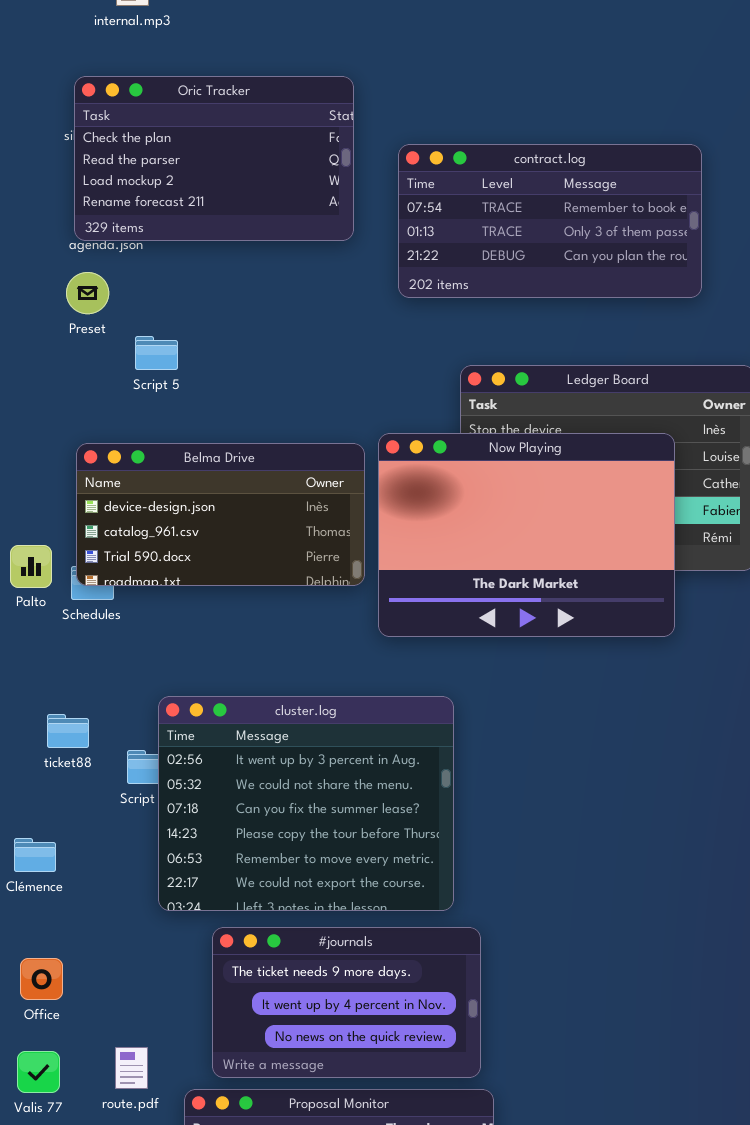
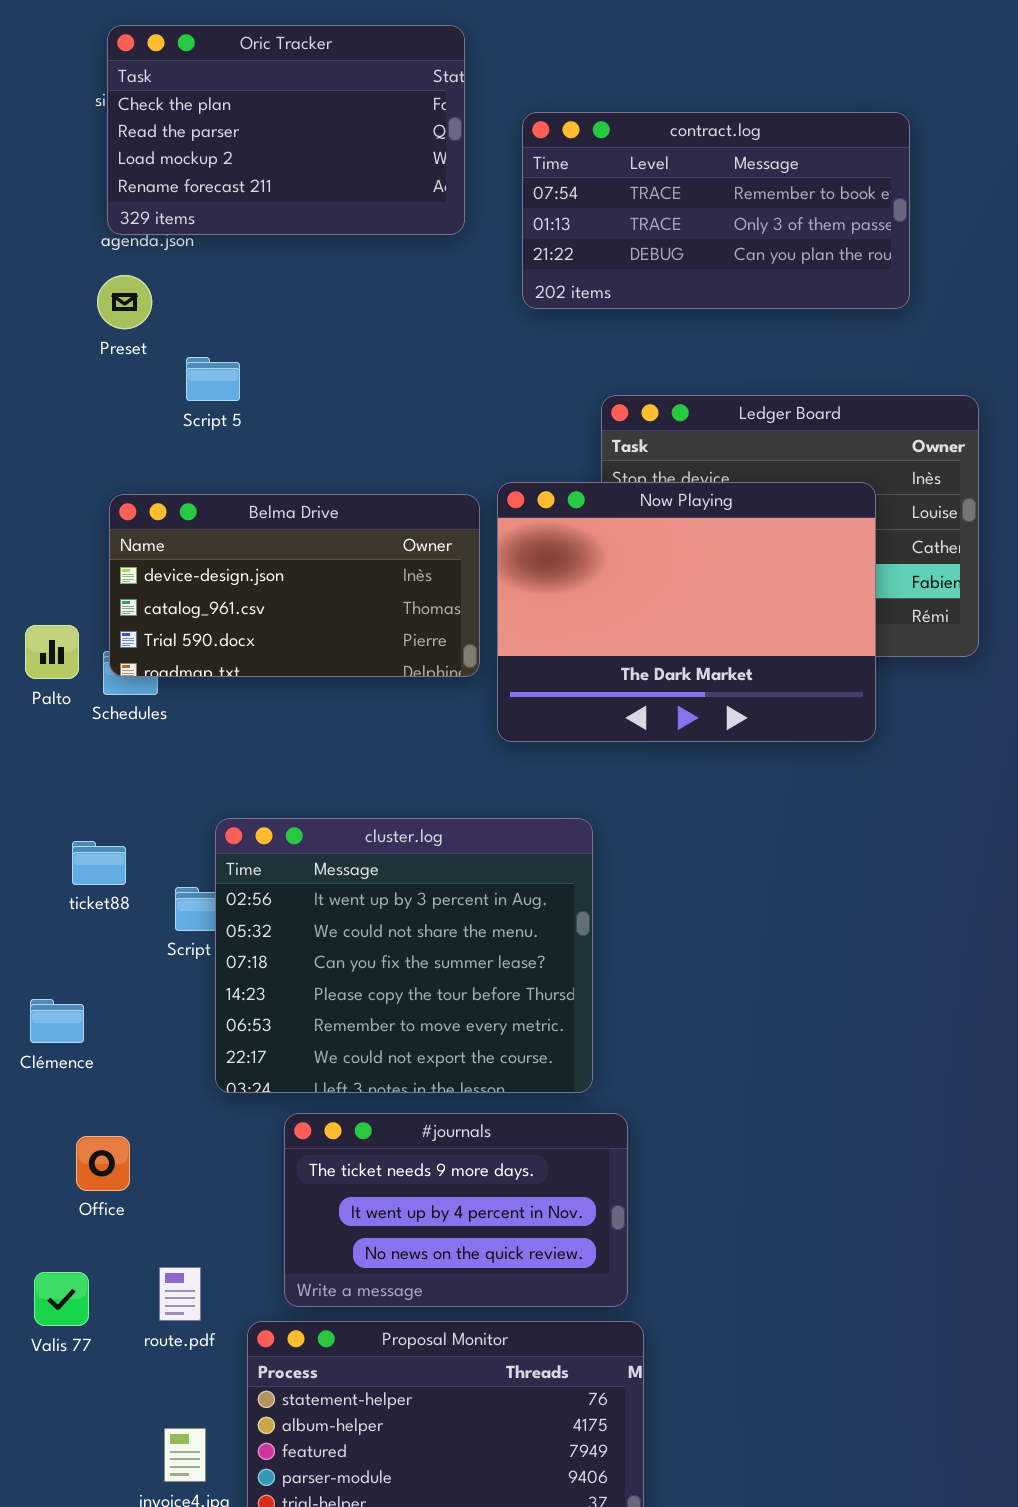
Office: [20,958,63,1000] -> [76,1136,130,1191], moved

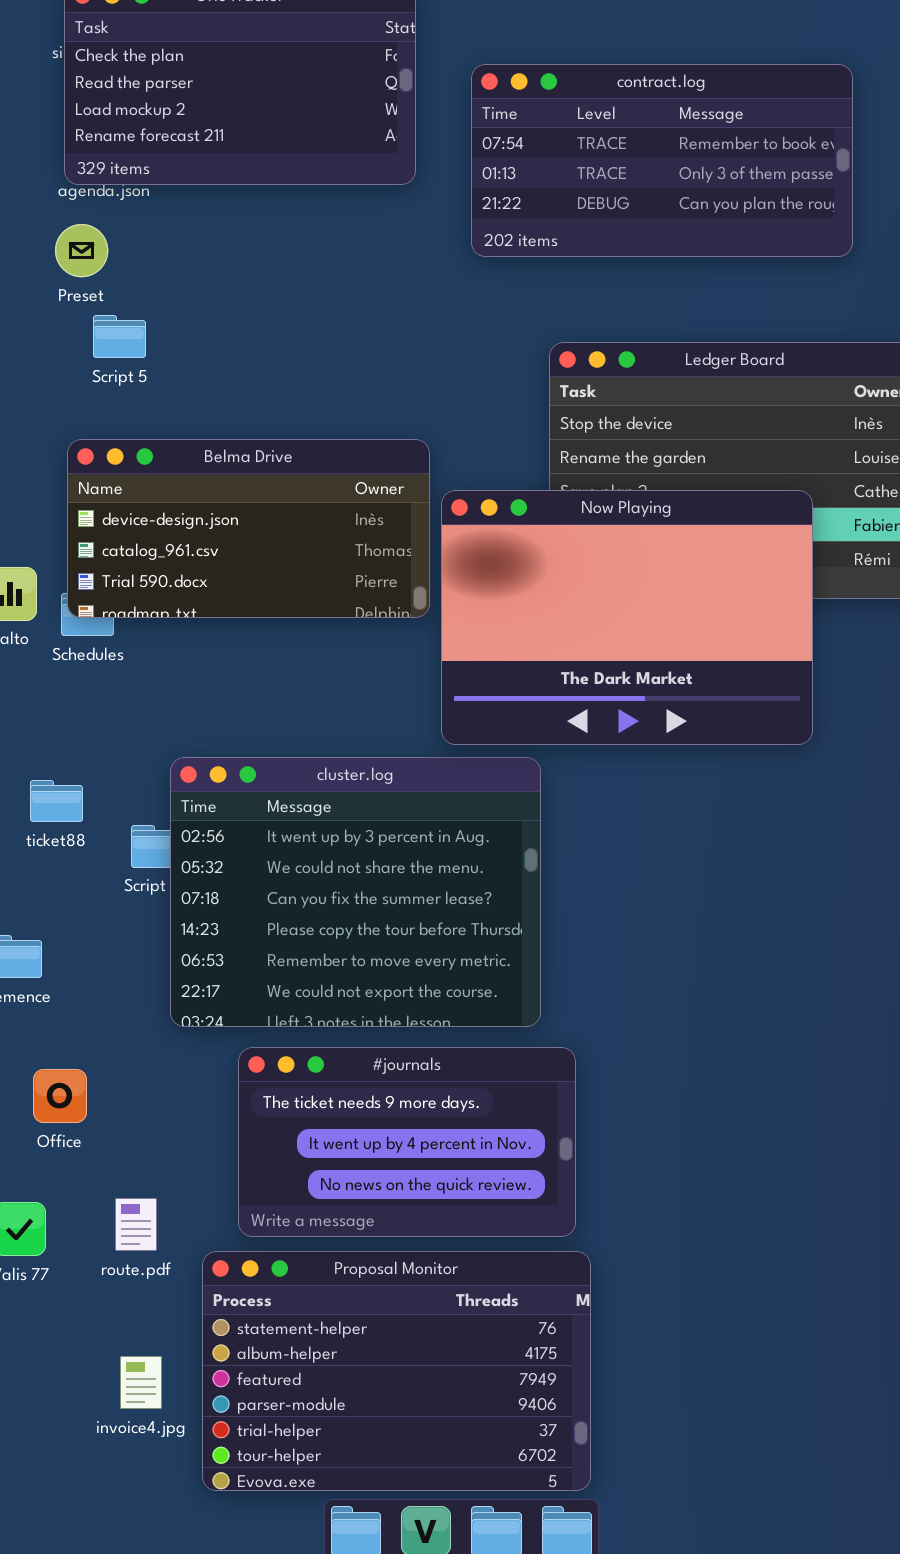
Script 5: [186,357,240,401] -> [93,315,146,358], moved
Now Playing: [497,482,876,742] -> [441,490,813,745], moved

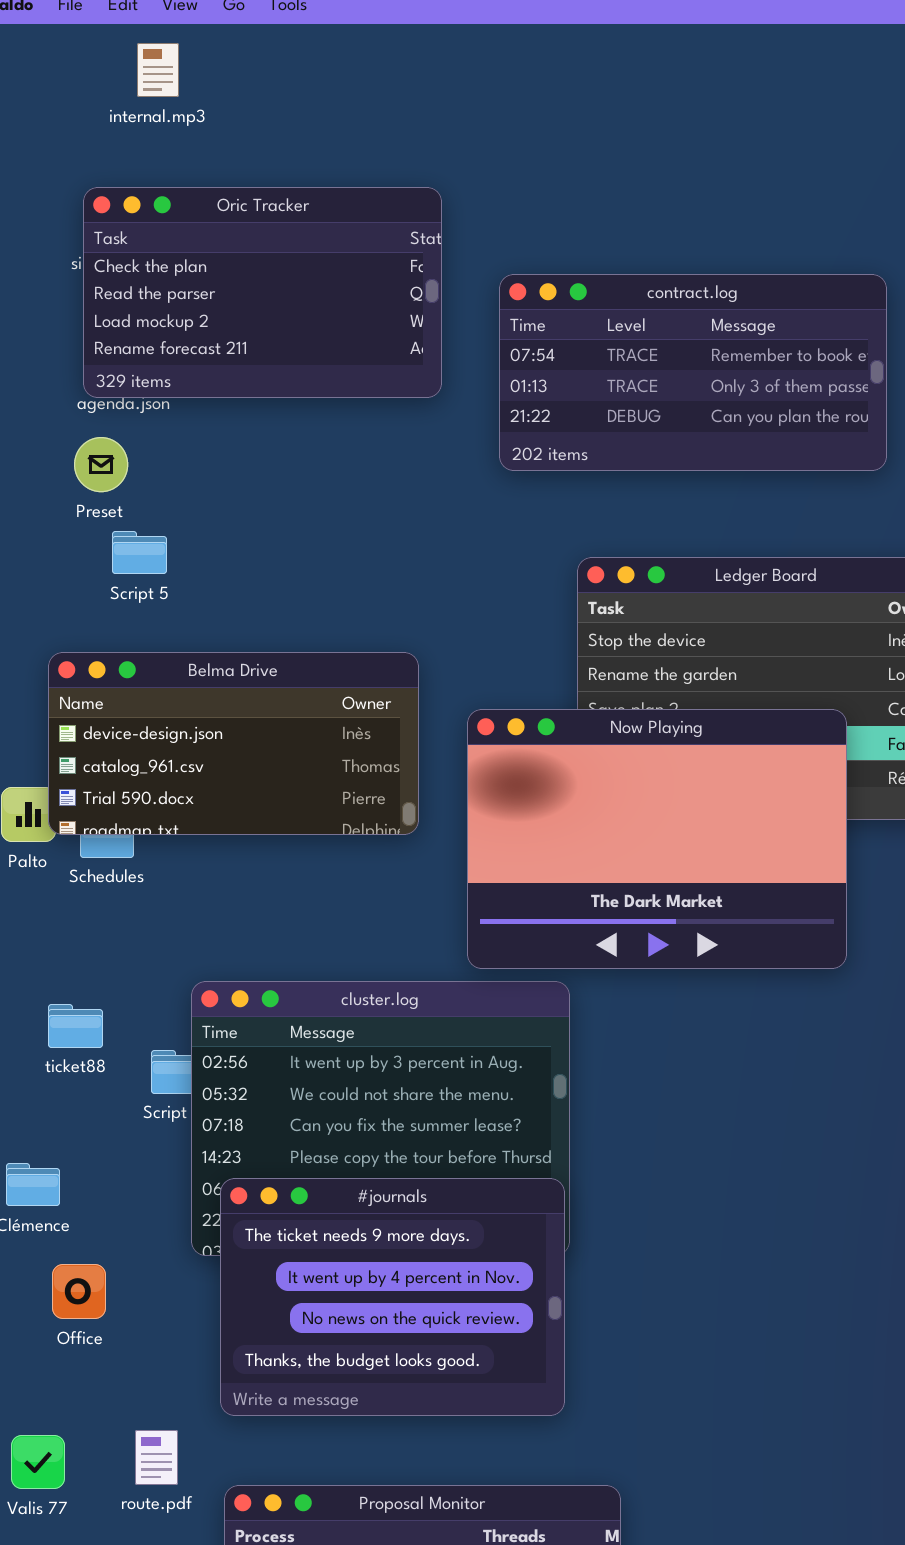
Belma Drive: [67,439,430,618] -> [48,652,419,835], moved
#journals: [238,1047,576,1237] -> [220,1178,565,1416], moved, resized
Office: [33,1069,87,1123] -> [52,1264,106,1319], moved

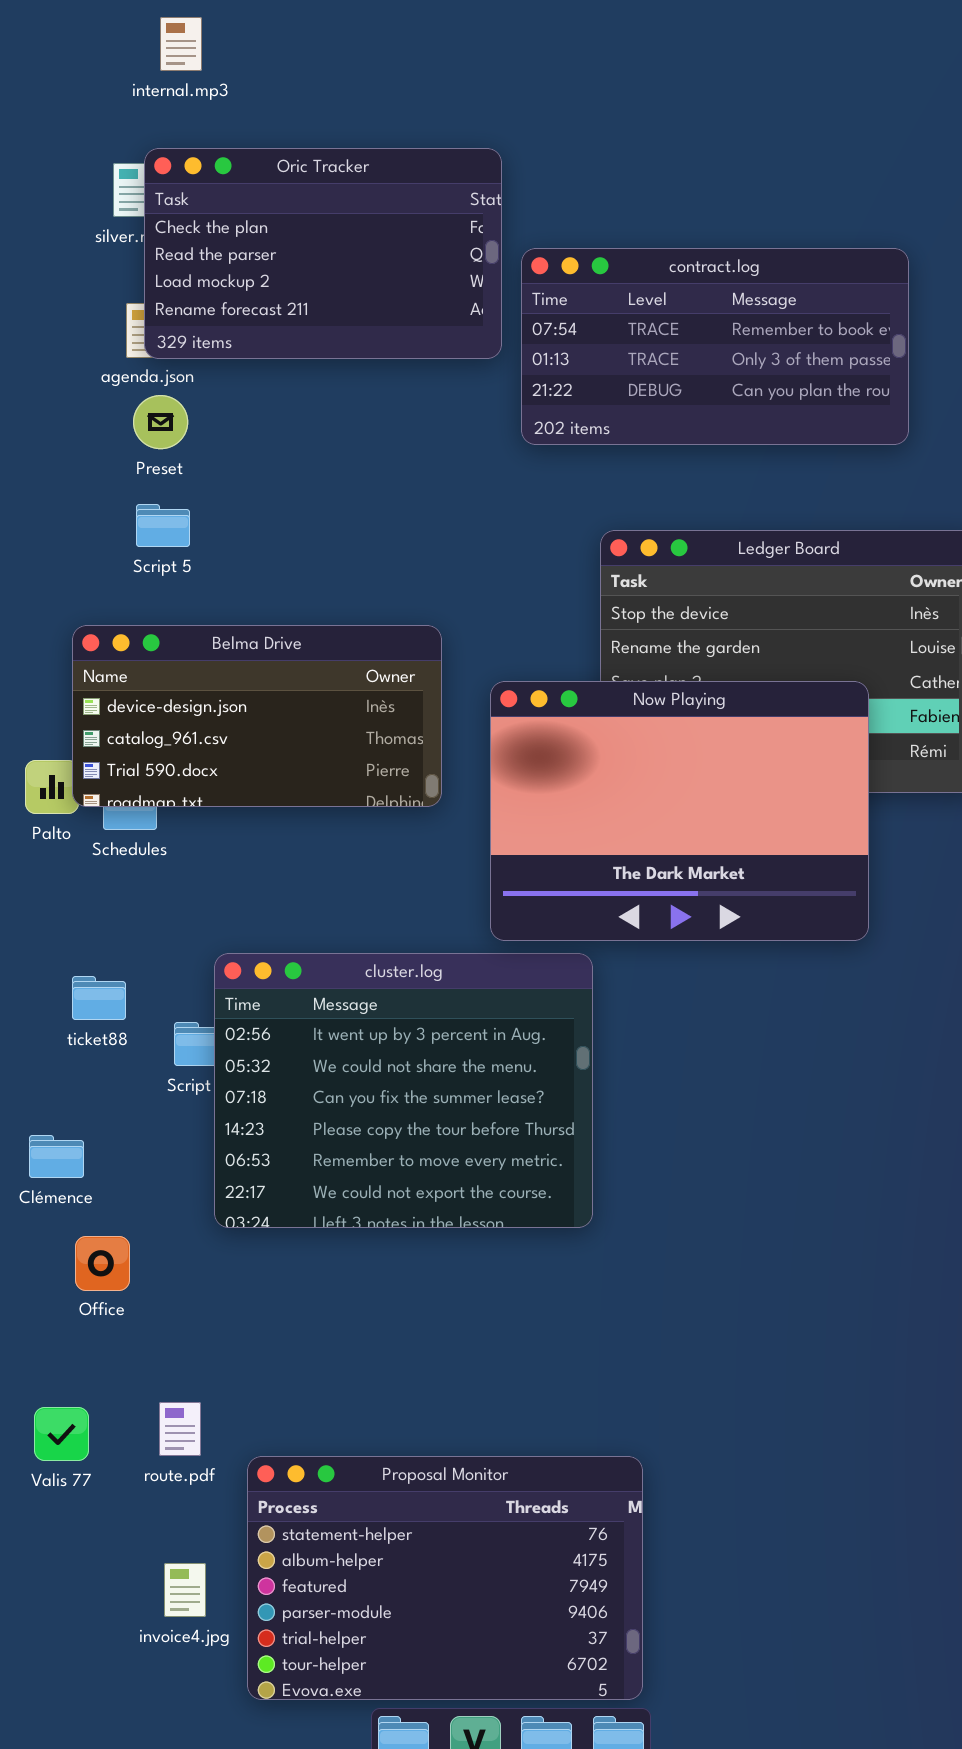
Oric Tracker: [83,187,442,398] -> [144,148,502,359], moved
Preset: [74,437,128,492] -> [133,395,188,449], moved
#journals: [220,1178,565,1416] -> none, closed

